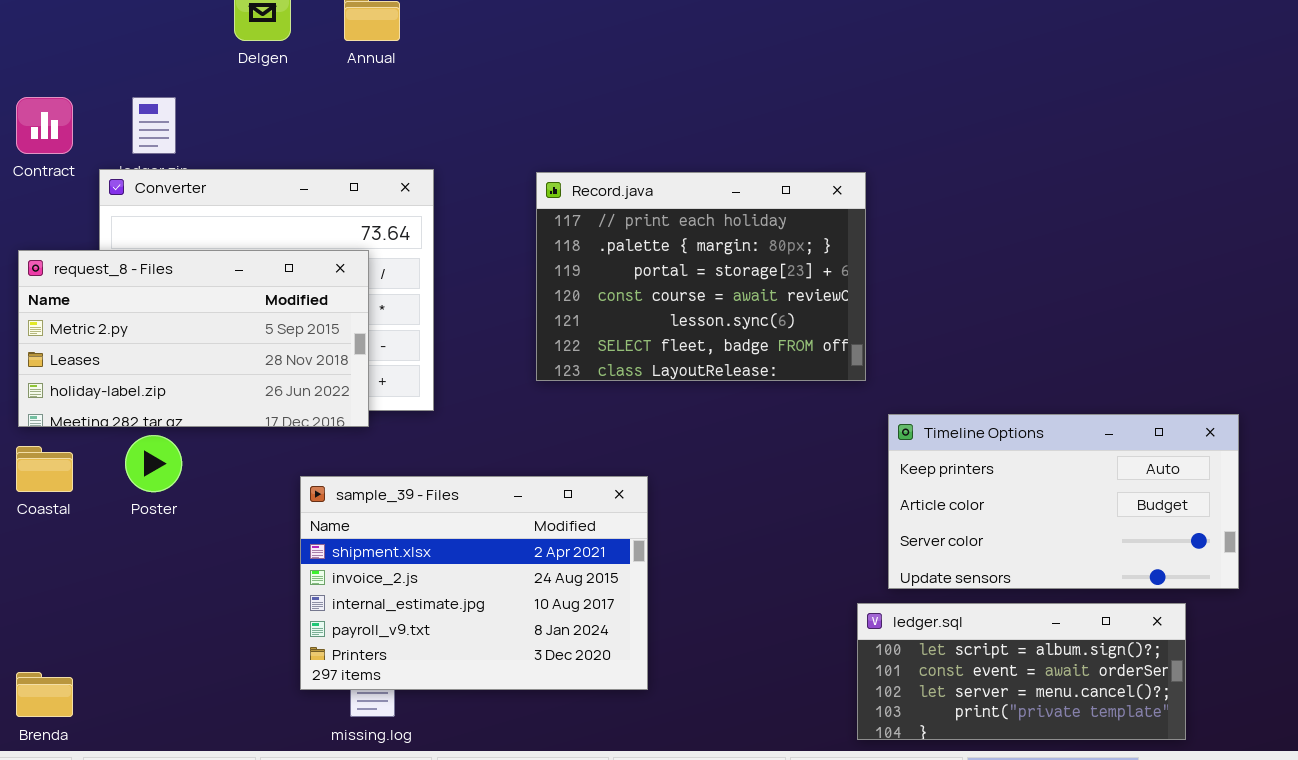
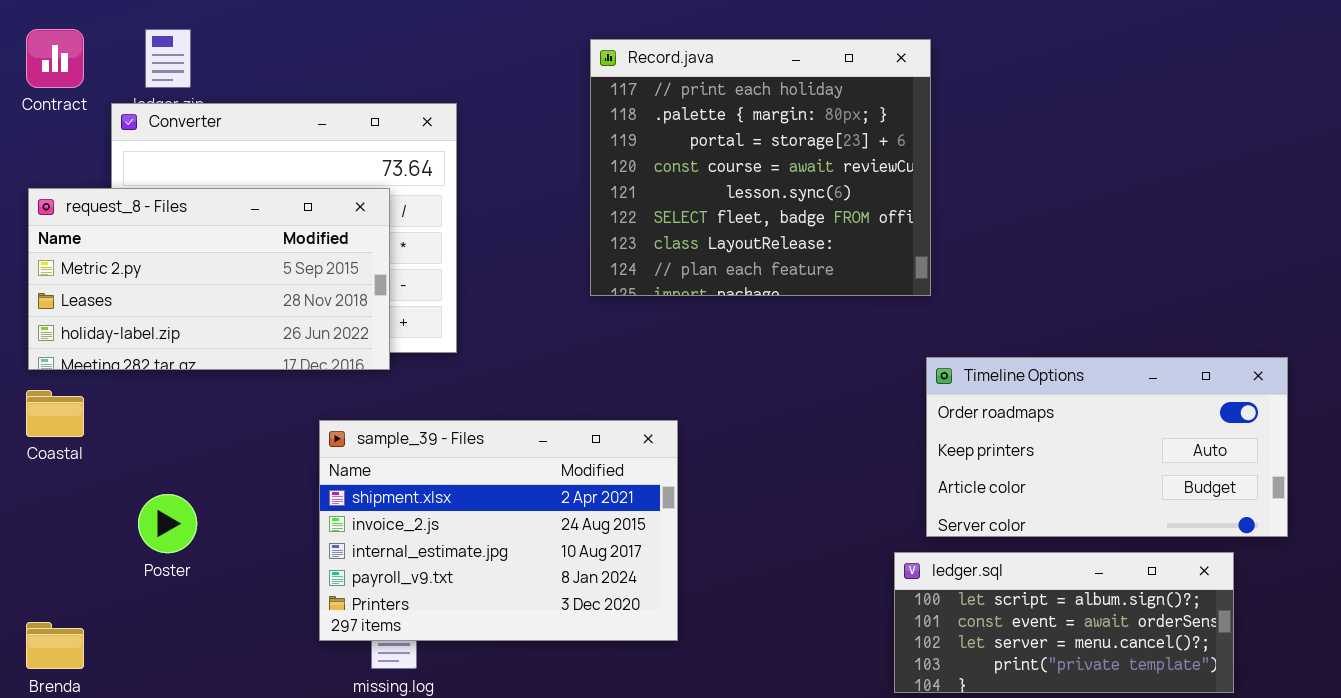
Record.java: [536,172,866,381] -> [590,39,931,296], moved, resized
Timeline Options: [888,414,1239,589] -> [926,357,1288,537], scrolled up 1 row
Poster: [125,435,182,492] -> [138,494,197,553], moved

